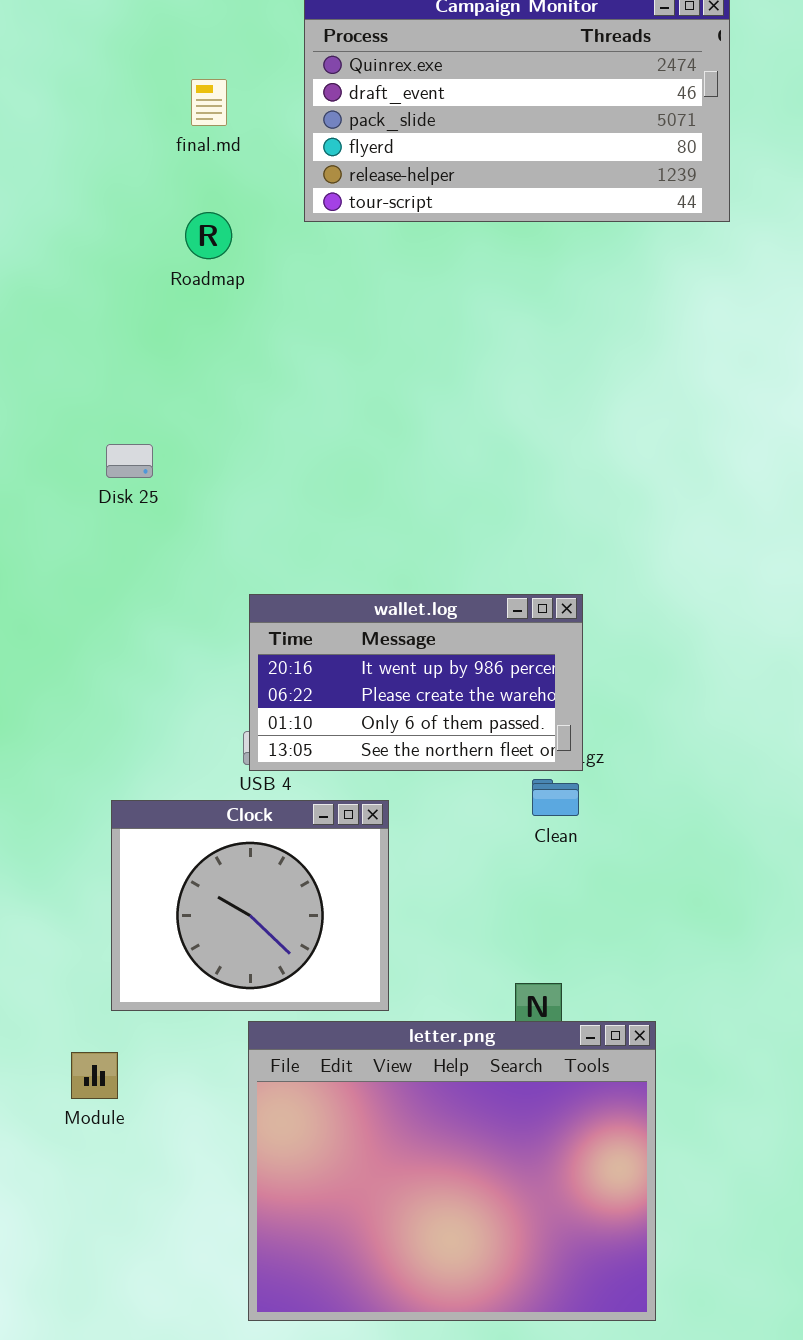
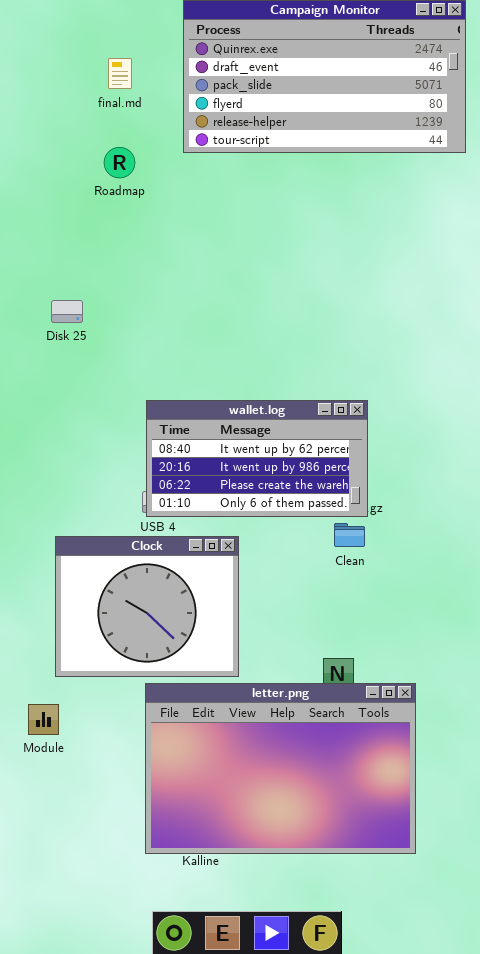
wallet.log: [249,594,583,771] -> [146,400,368,517], scrolled up 1 row
letter.png: [248,1021,656,1321] -> [145,683,416,854], resized

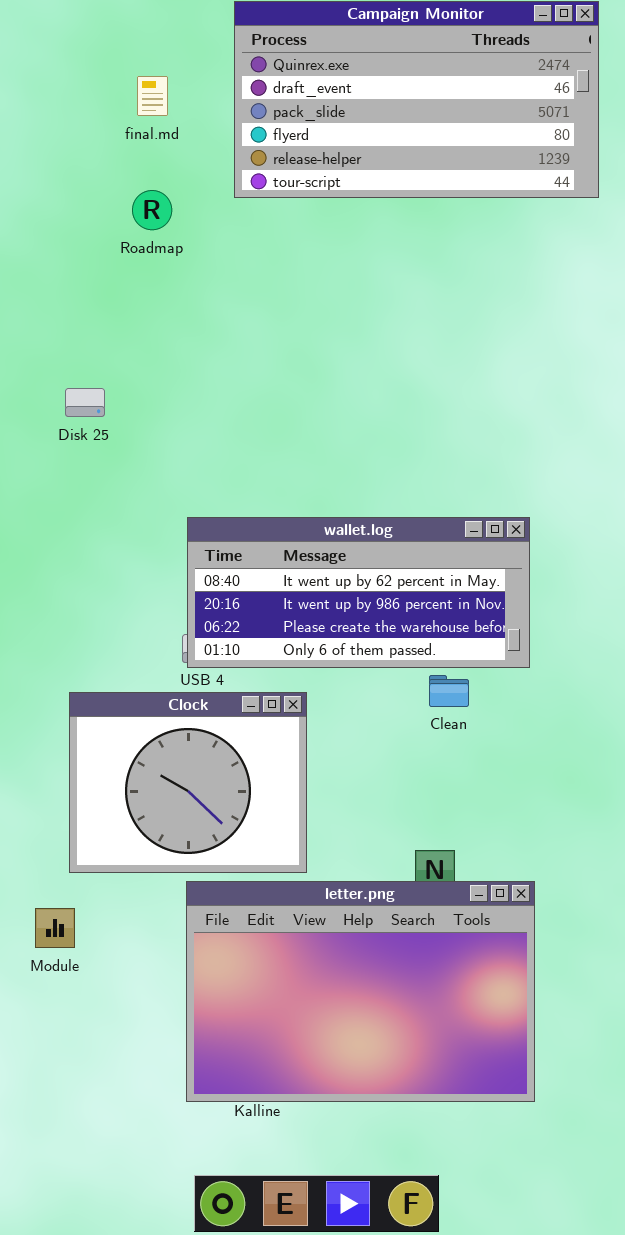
wallet.log: [146,400,368,517] -> [187,517,530,668], resized

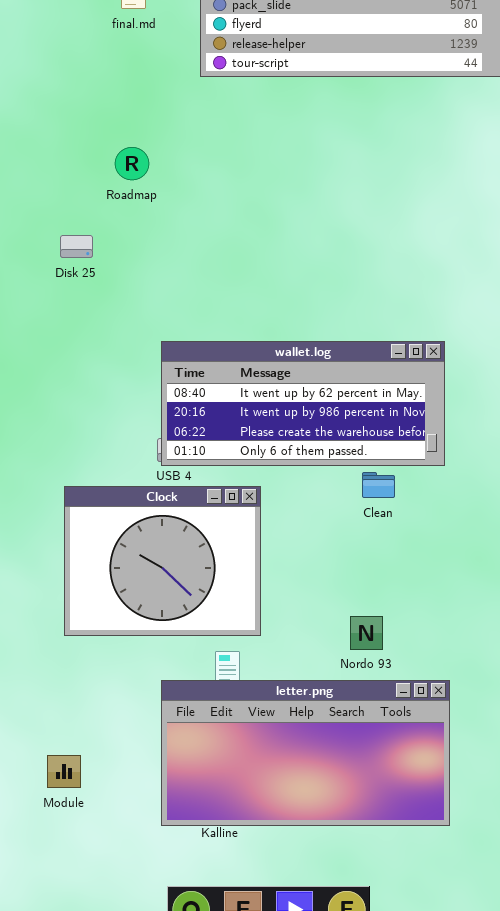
Roadmap: [132,190,172,230] -> [115,147,149,180], moved
letter.png: [186,881,535,1102] -> [161,680,450,826], resized
Module: [35,908,75,948] -> [47,755,81,788], moved

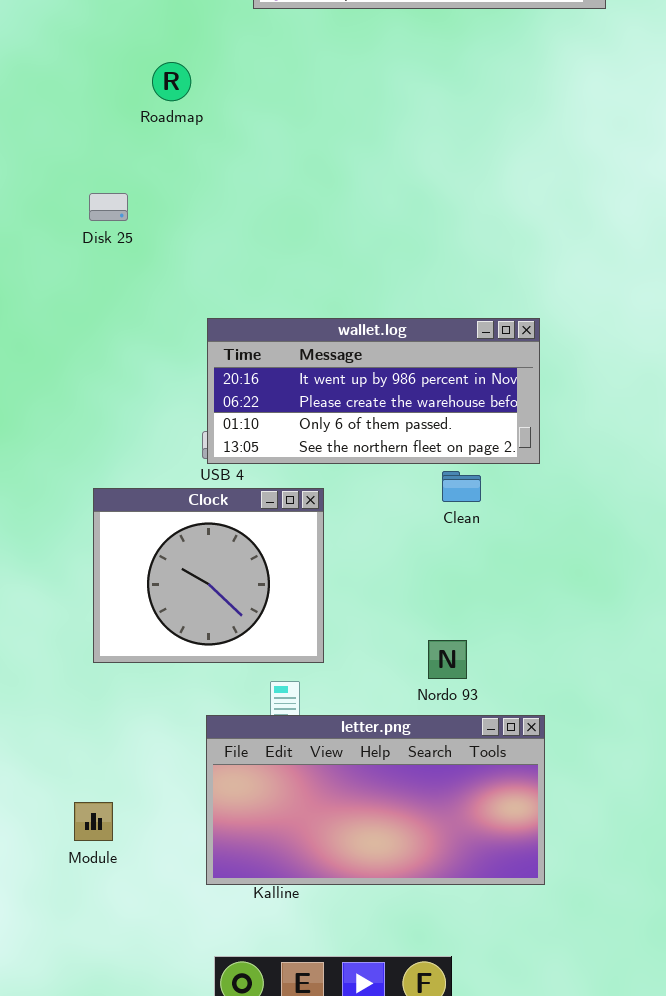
Roadmap: [115,147,149,180] -> [152,62,191,101], moved
wallet.log: [161,341,445,466] -> [207,318,540,464], scrolled down 1 row

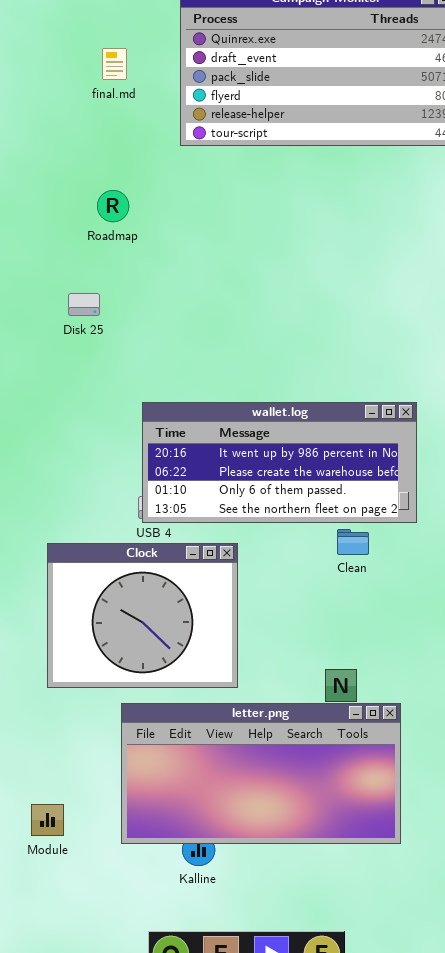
Disk 25: [89,193,128,221] -> [68,293,100,316], moved
letter.png: [206,715,545,885] -> [121,703,401,844], moved

